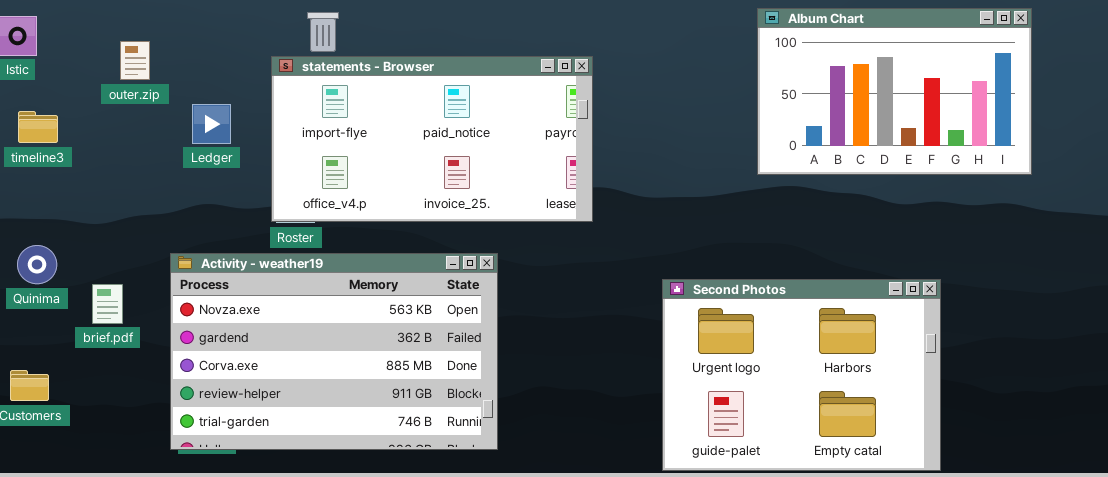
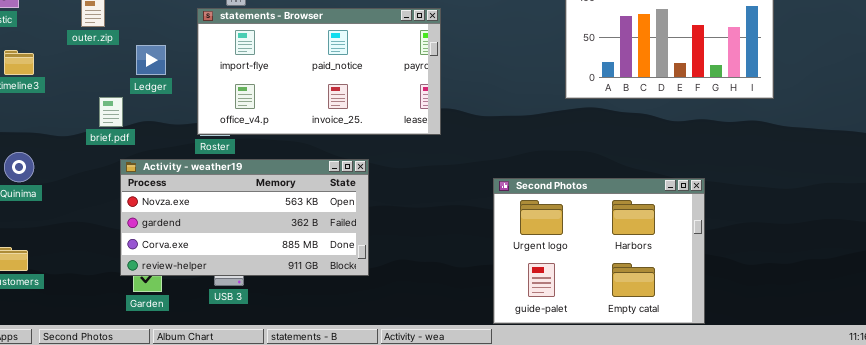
Activity - weather19: [170,253,498,450] -> [120,159,369,276], resized
brief.pdf: [92,284,123,324] -> [99,97,123,127], moved

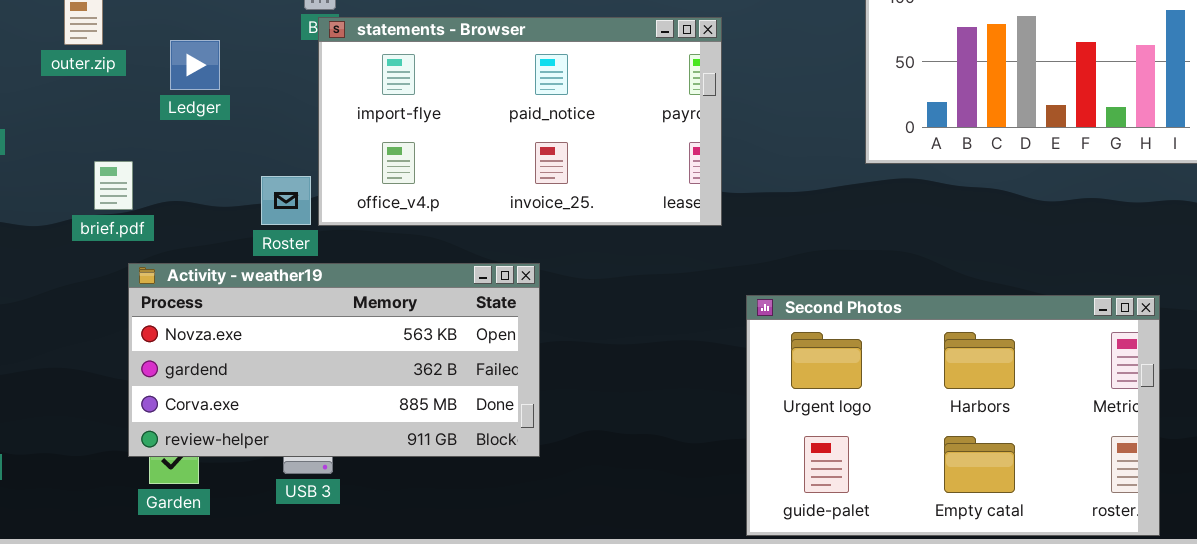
statements - Browser: [197,8,441,135] -> [318,17,722,226], moved
Ledger: [136,45,166,75] -> [170,40,220,90], moved
Second Photos: [493,178,705,324] -> [746,295,1160,536], resized

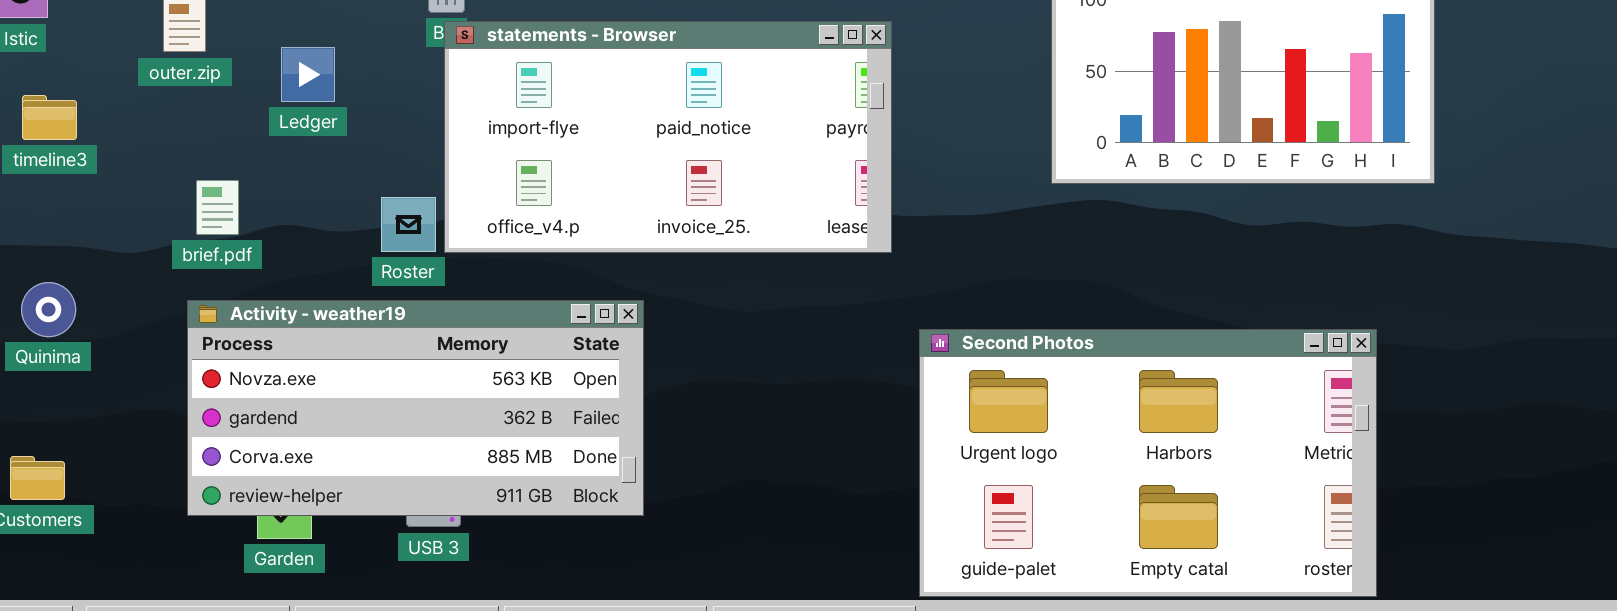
Activity - weather19: [128,263,540,457] -> [187,300,644,516], moved

